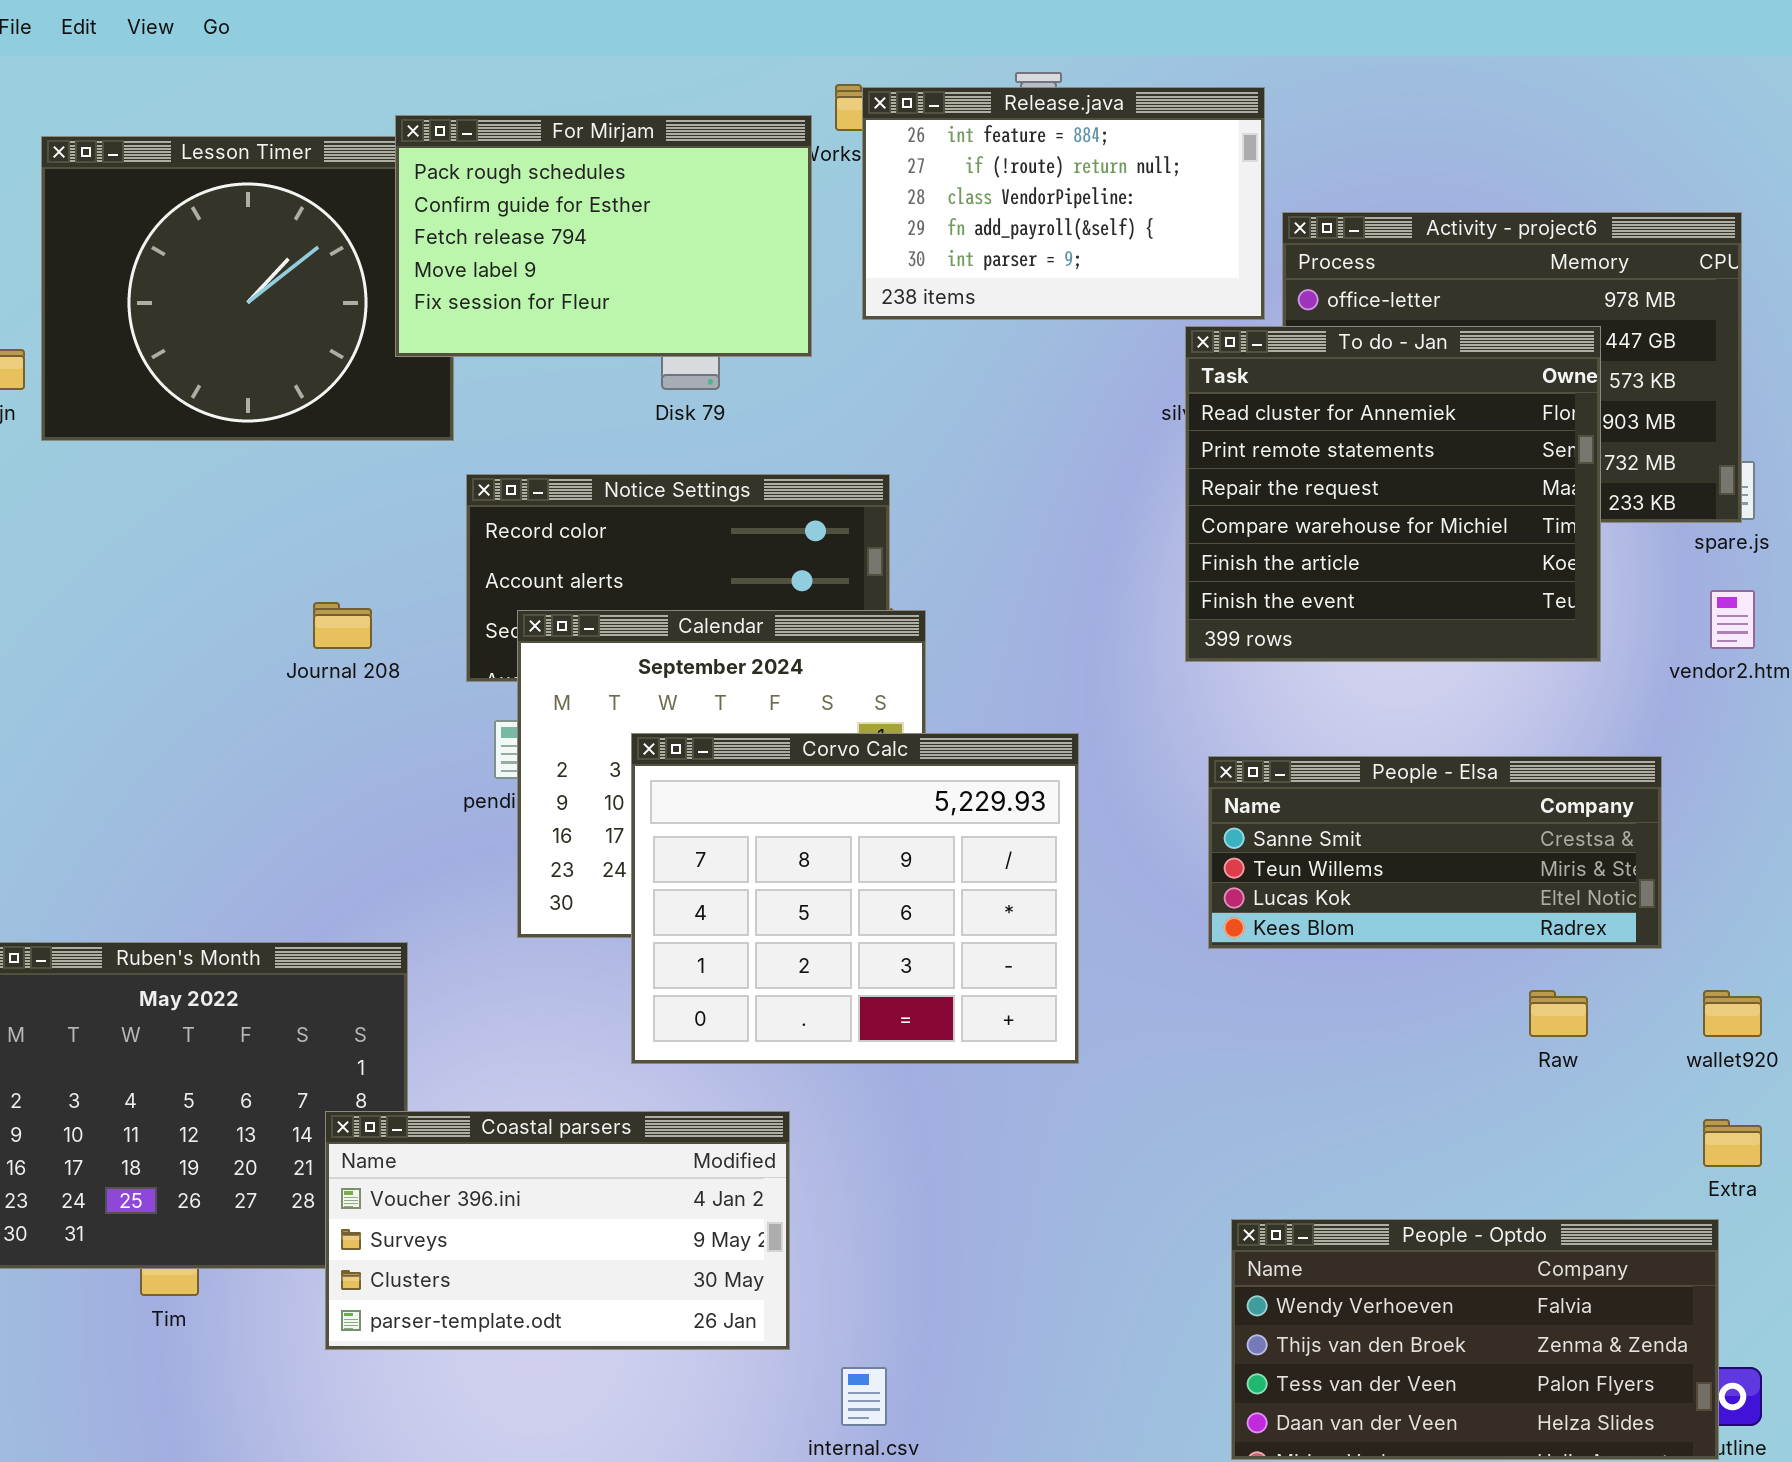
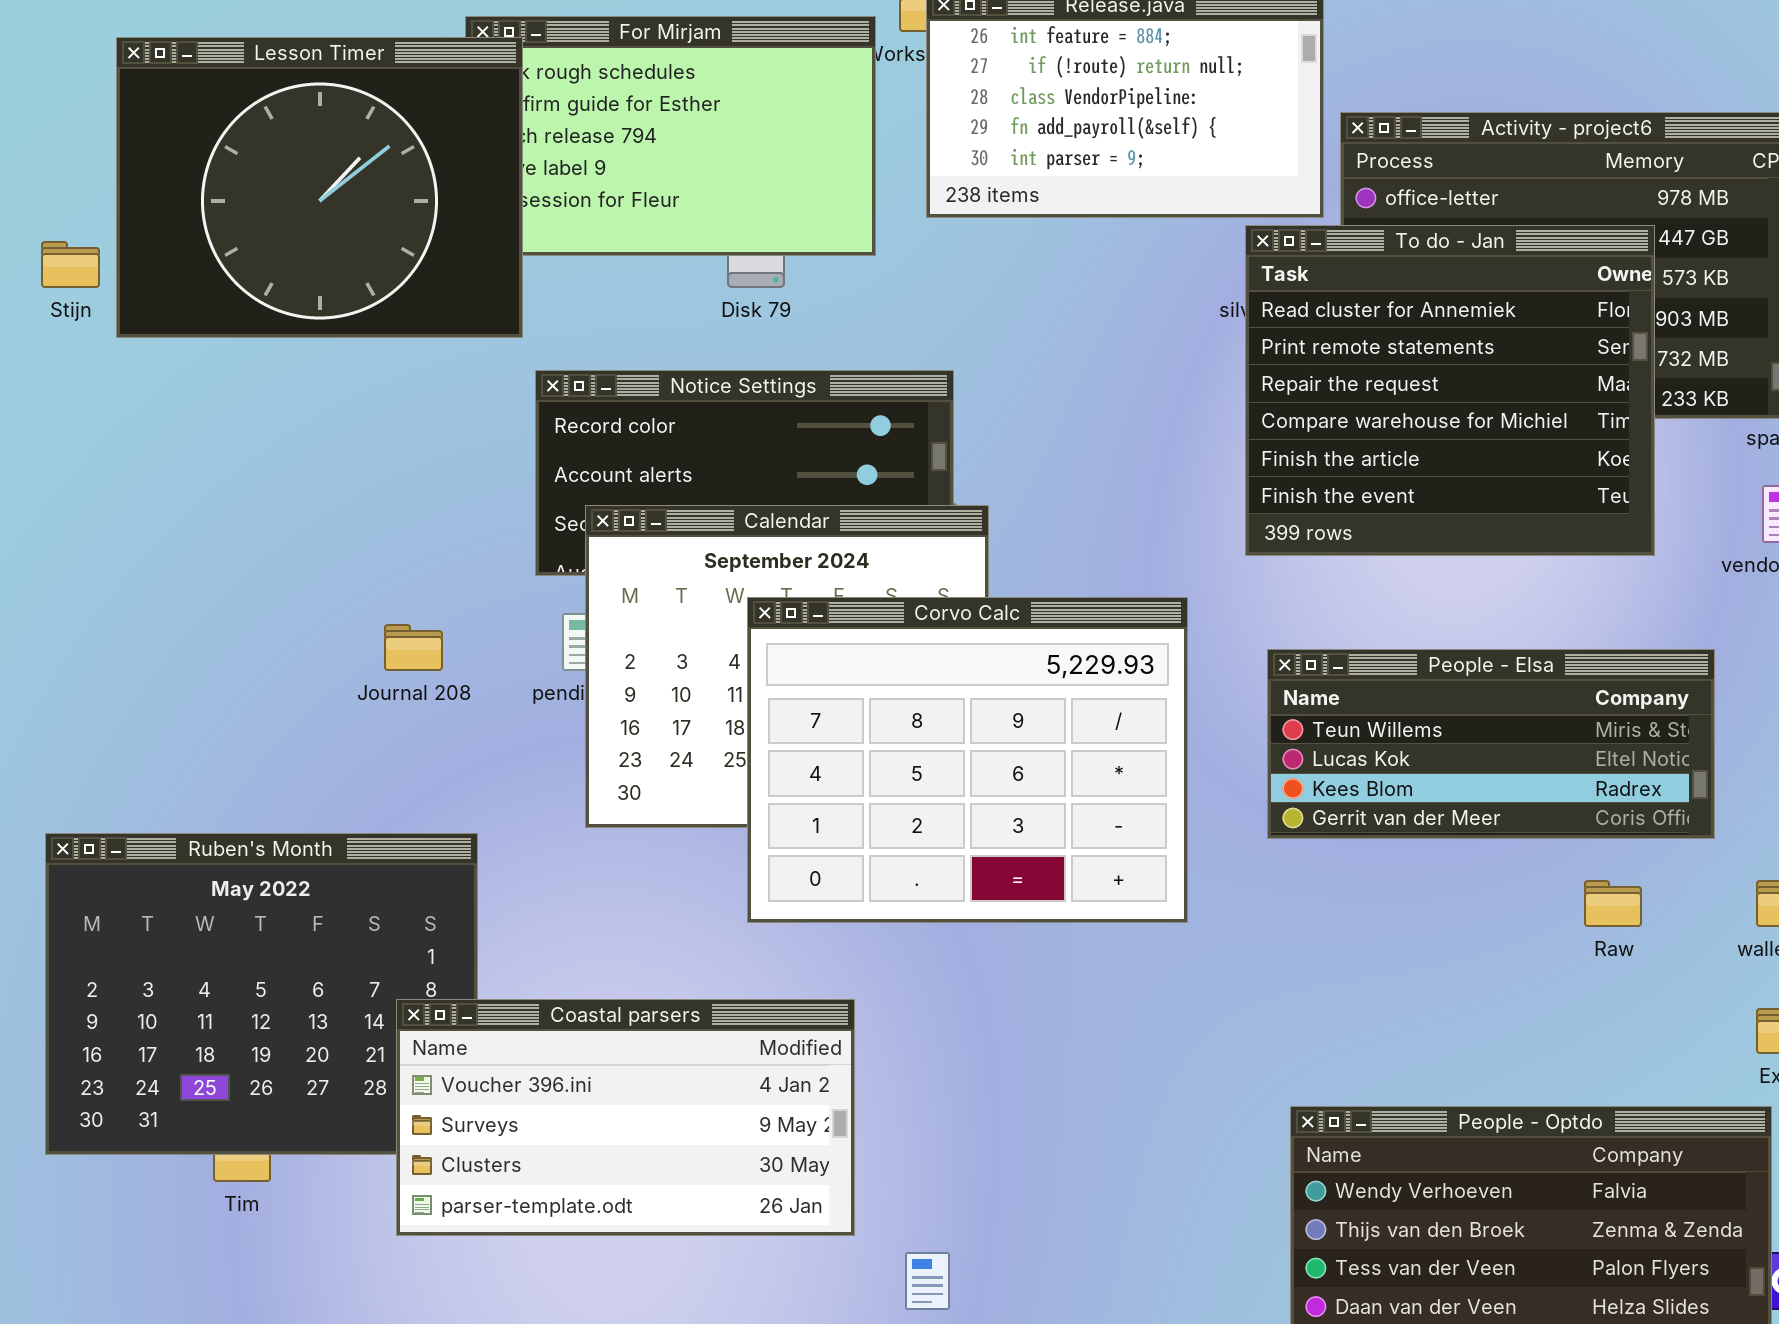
Lesson Timer: [41,136,454,441] -> [116,37,523,338], raised
Journal 208: [313,602,372,649] -> [384,624,443,671], moved
Corvo Calc: [631,733,1079,1064] -> [747,597,1188,923], moved
People - Elsa: [1208,756,1662,949] -> [1267,649,1715,839], scrolled down 1 row

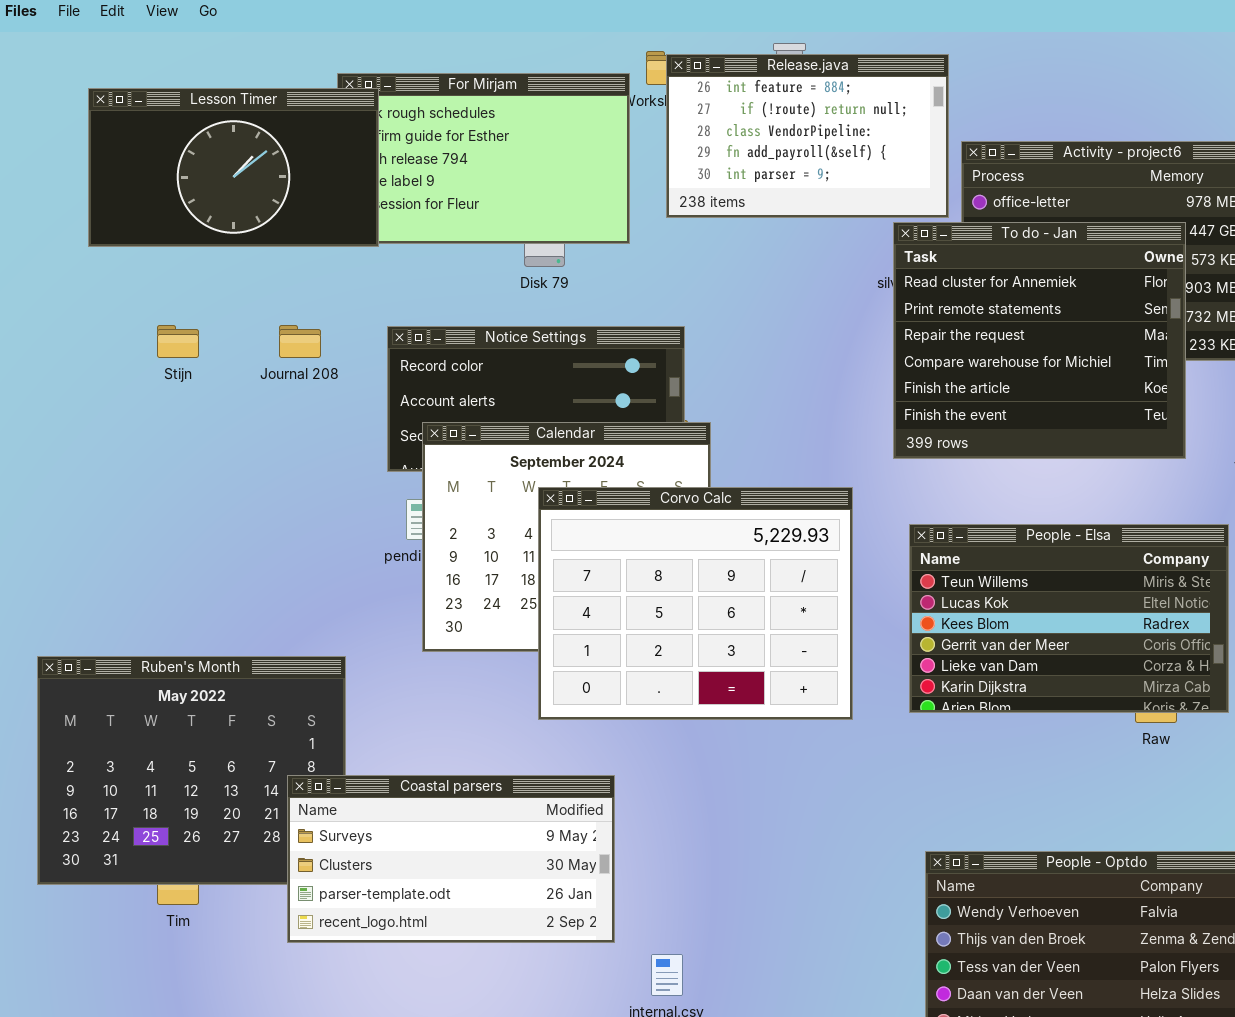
Lesson Timer: [116,37,523,338] -> [88,88,379,247], resized
Stijn: [41,241,100,288] -> [157,325,199,358], moved
Journal 208: [384,624,443,671] -> [279,325,321,358], moved
People - Elsa: [1267,649,1715,839] -> [909,524,1229,713], resized
Coastal parsers: [396,999,855,1236] -> [287,775,615,943], scrolled down 1 row

